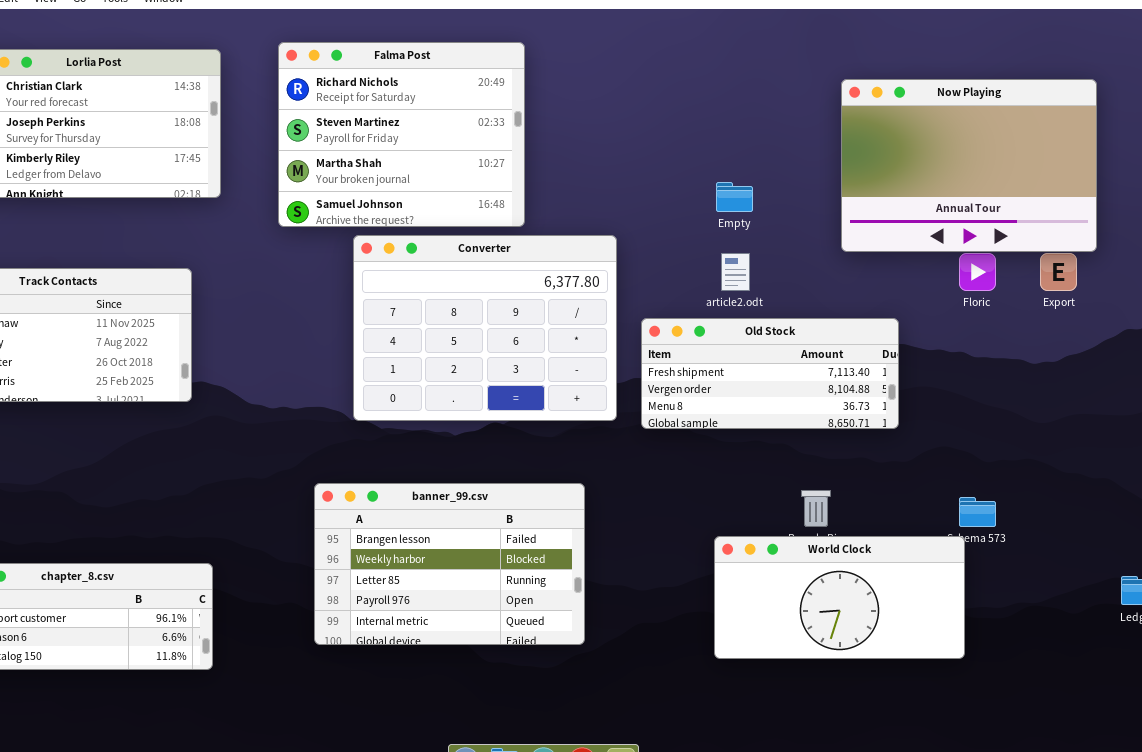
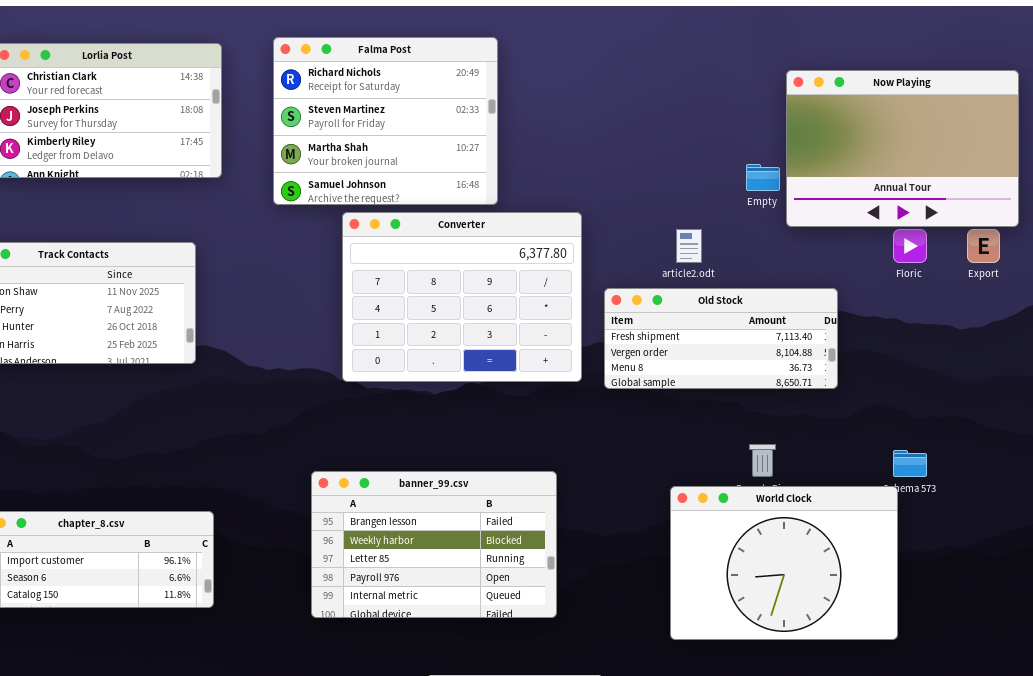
Empty: [716,182,753,212] -> [746,164,780,191], moved
banner_99.csv: [314,483,585,645] -> [311,471,557,618], moved
World Clock: [714,536,965,659] -> [670,486,898,640], resized

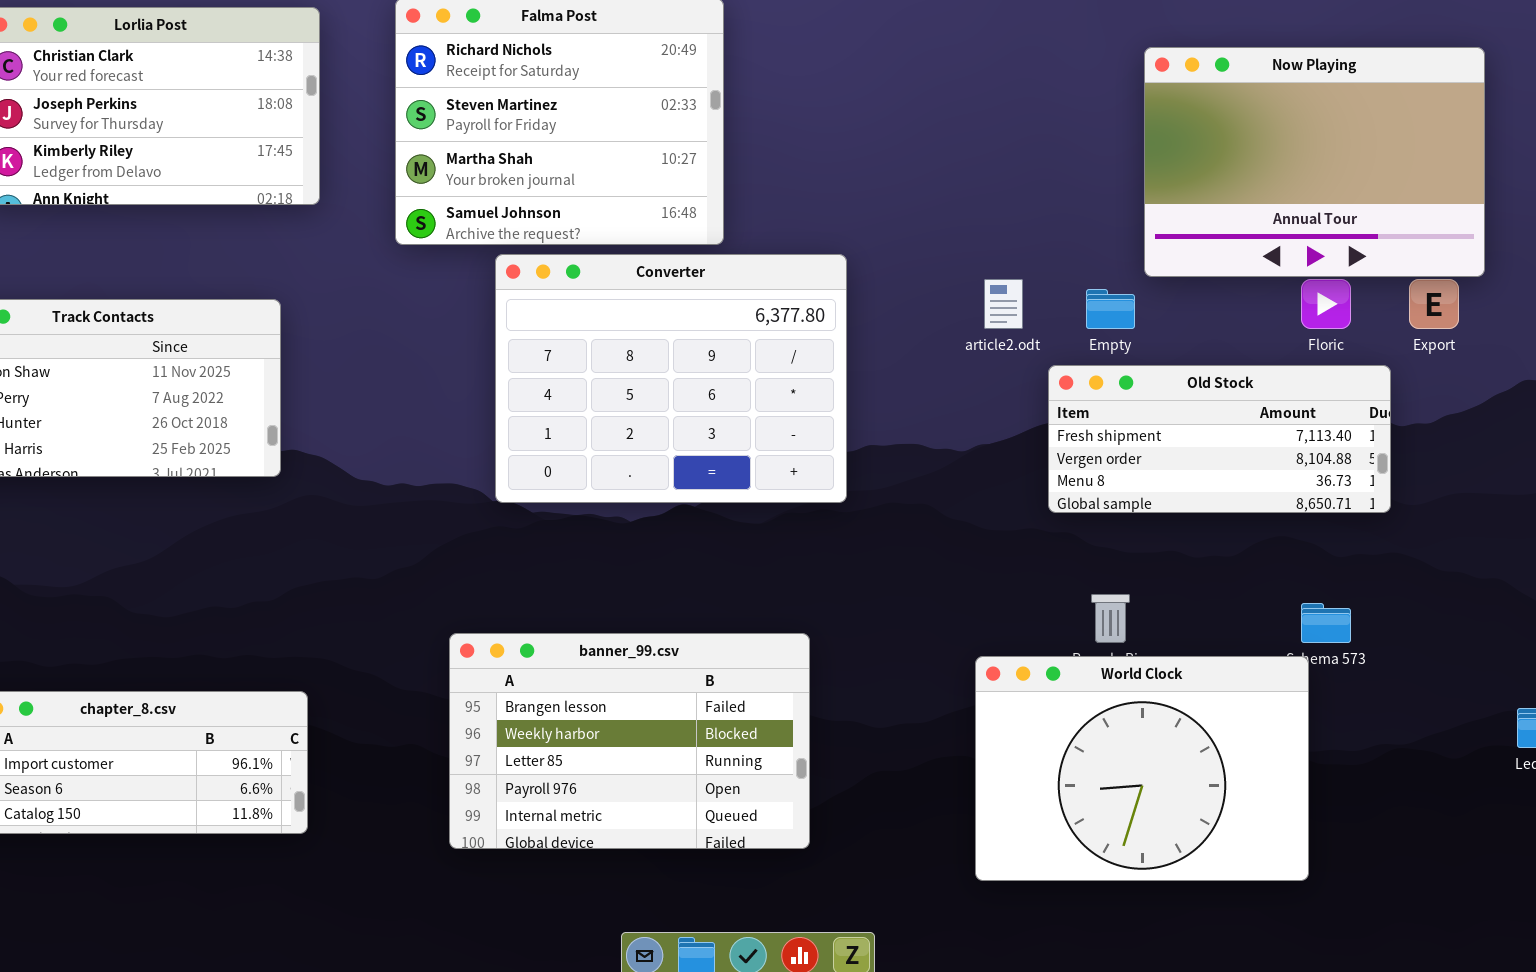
Empty: [746,164,780,191] -> [1086,289,1135,329], moved
Old Stock: [604,288,838,389] -> [1048,365,1391,513], moved

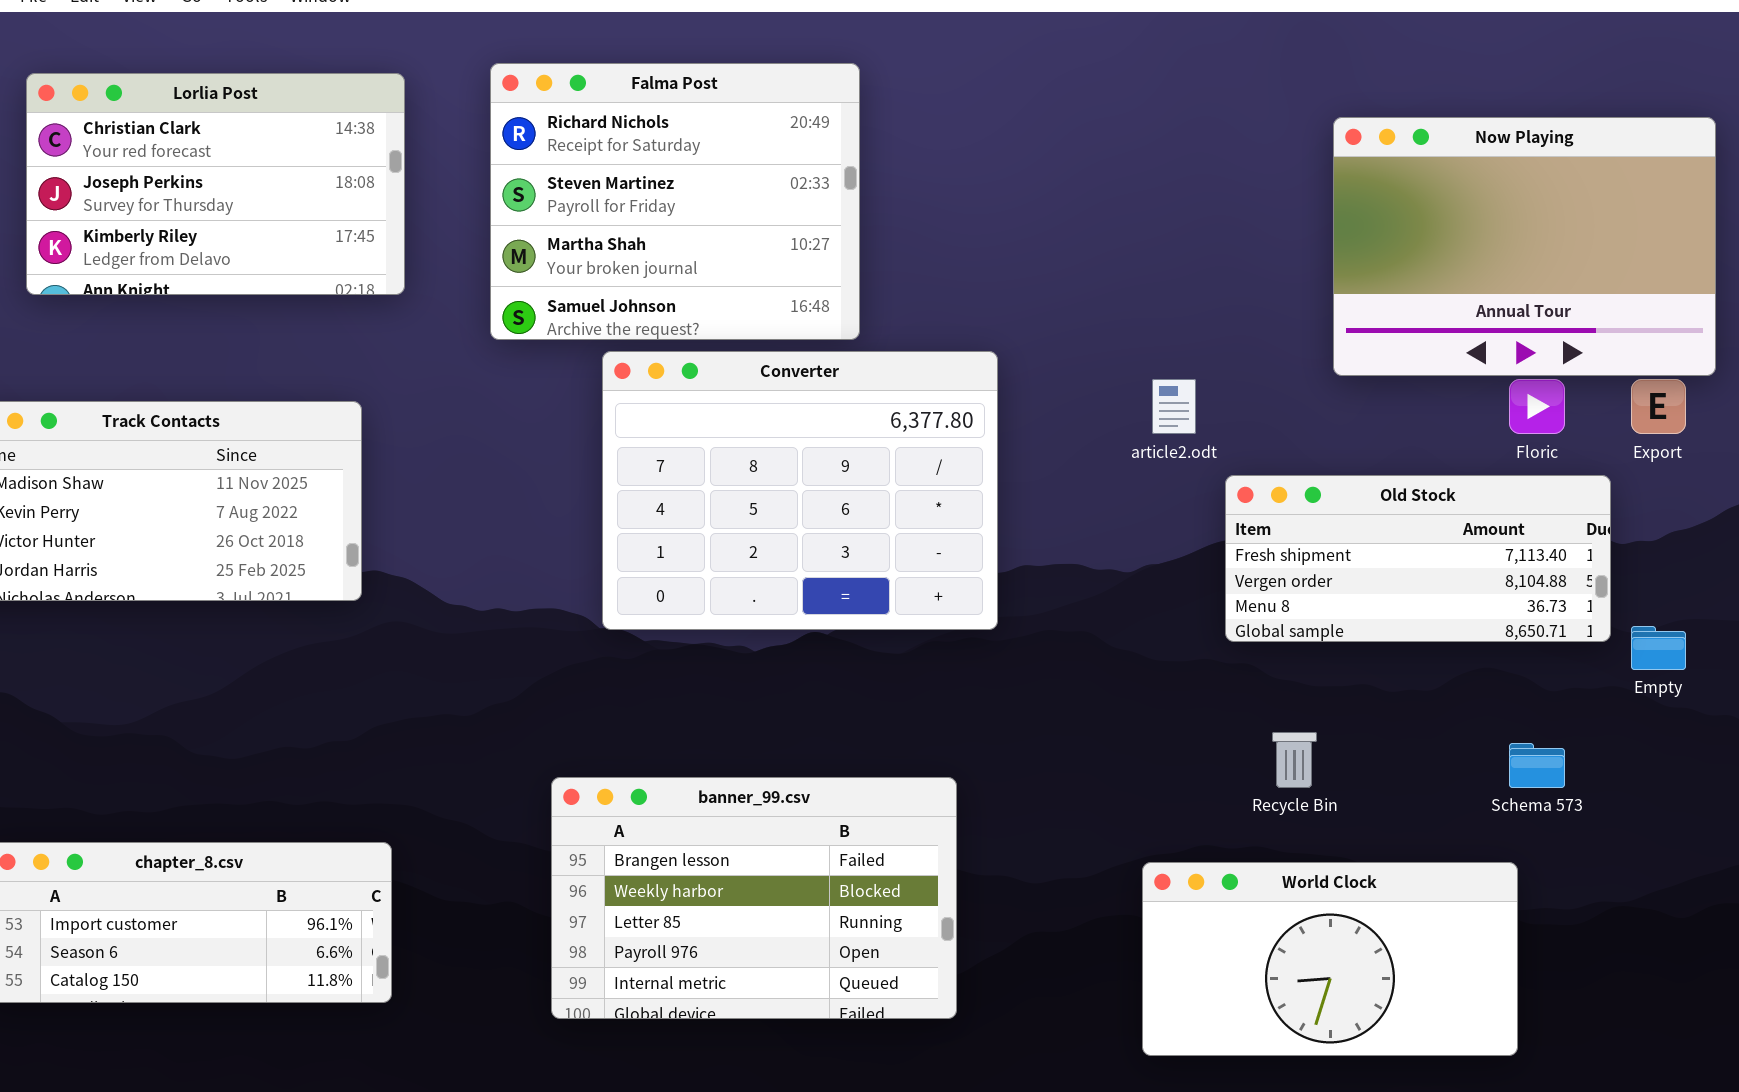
Empty: [1086,289,1135,329] -> [1631,626,1686,670], moved
World Clock: [975,656,1309,881] -> [1142,862,1518,1056], resized

